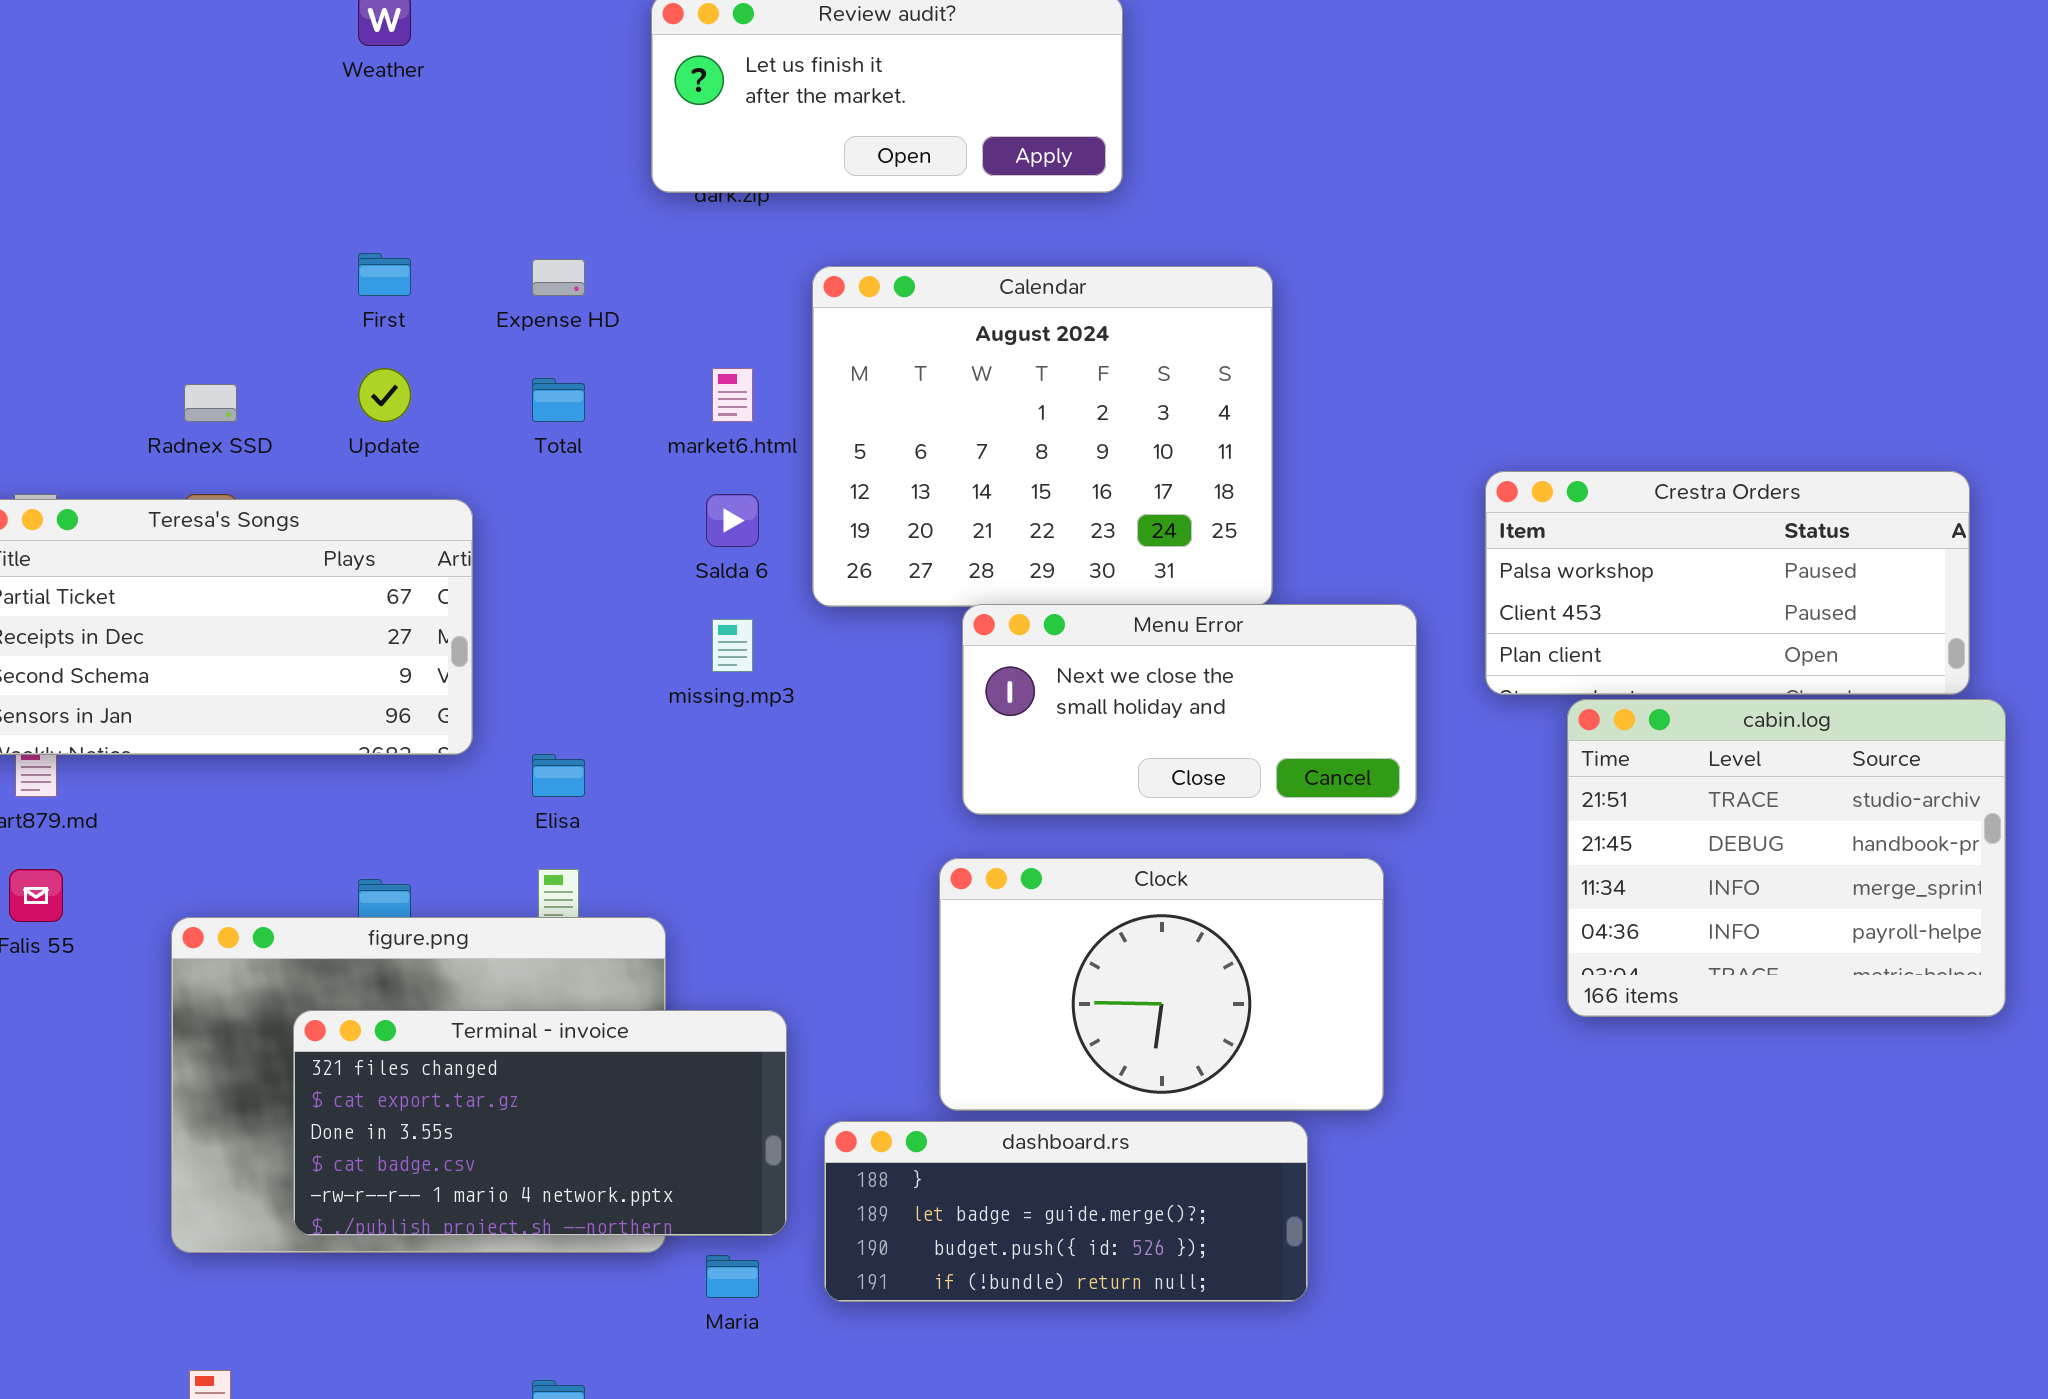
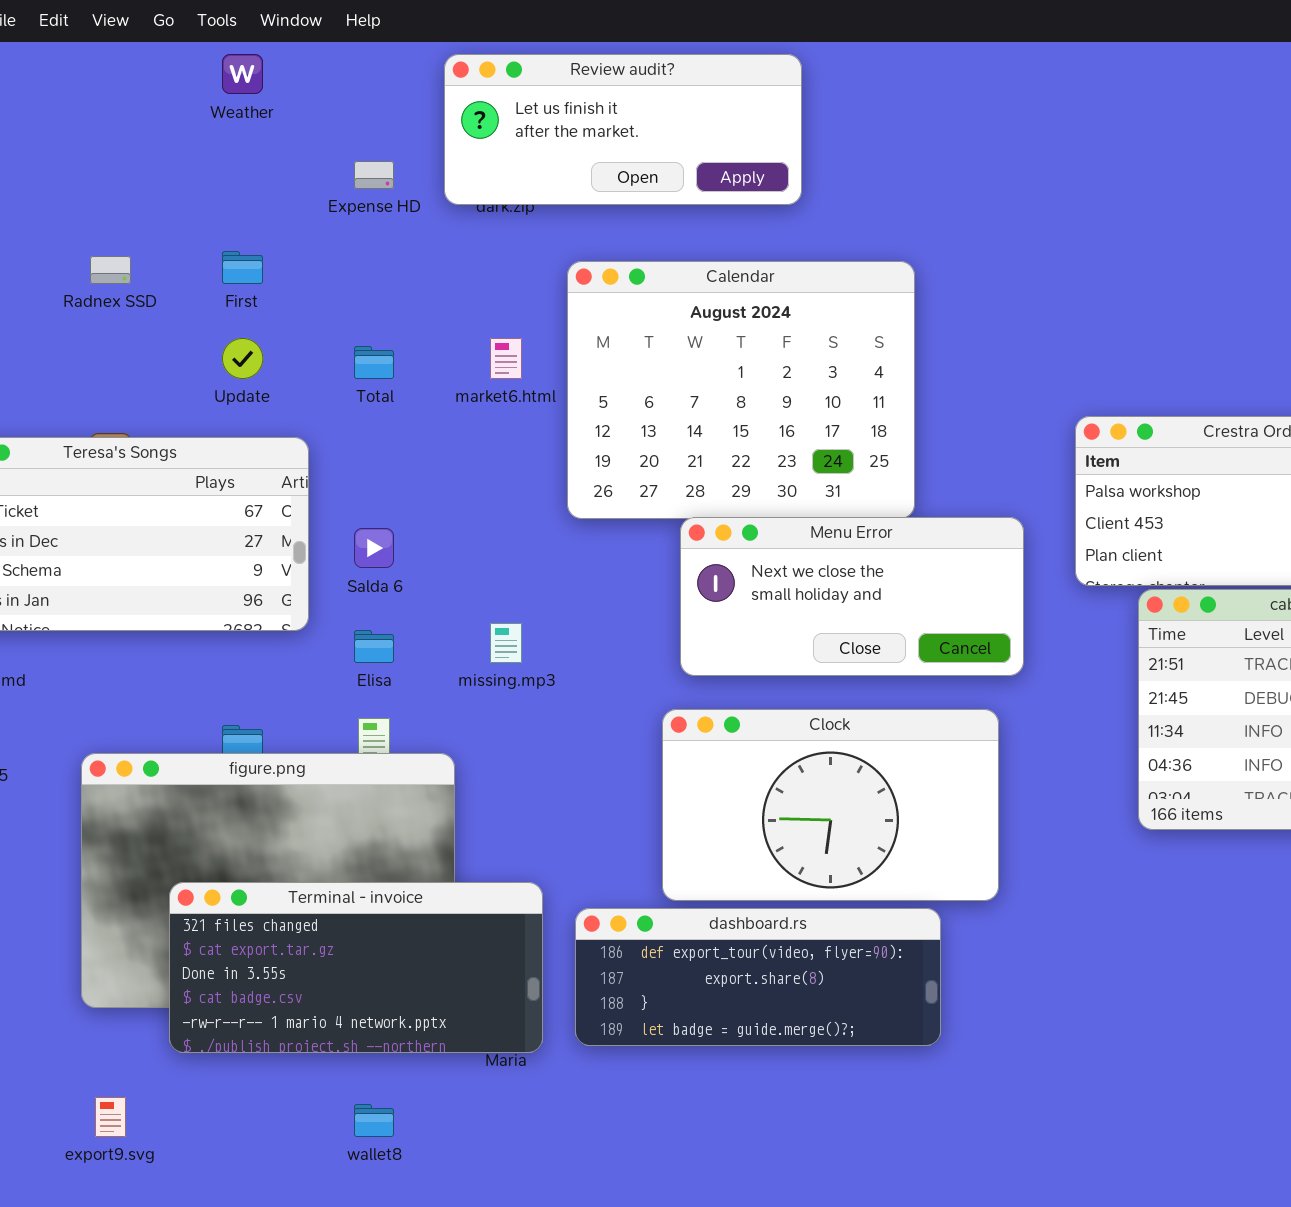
Expense HD: [532,259,585,296] -> [354,161,394,189], moved
Radnex SSD: [184,384,237,422] -> [90,256,131,284], moved
Salda 6: [706,494,759,547] -> [354,528,394,568], moved
missing.mp3: [712,619,753,672] -> [490,623,522,663], moved
Terminal - invoice: [293,1010,787,1236] -> [169,882,543,1053], moved
dashboard.rs: [824,1121,1308,1302] -> [575,908,941,1046], scrolled up 2 rows

